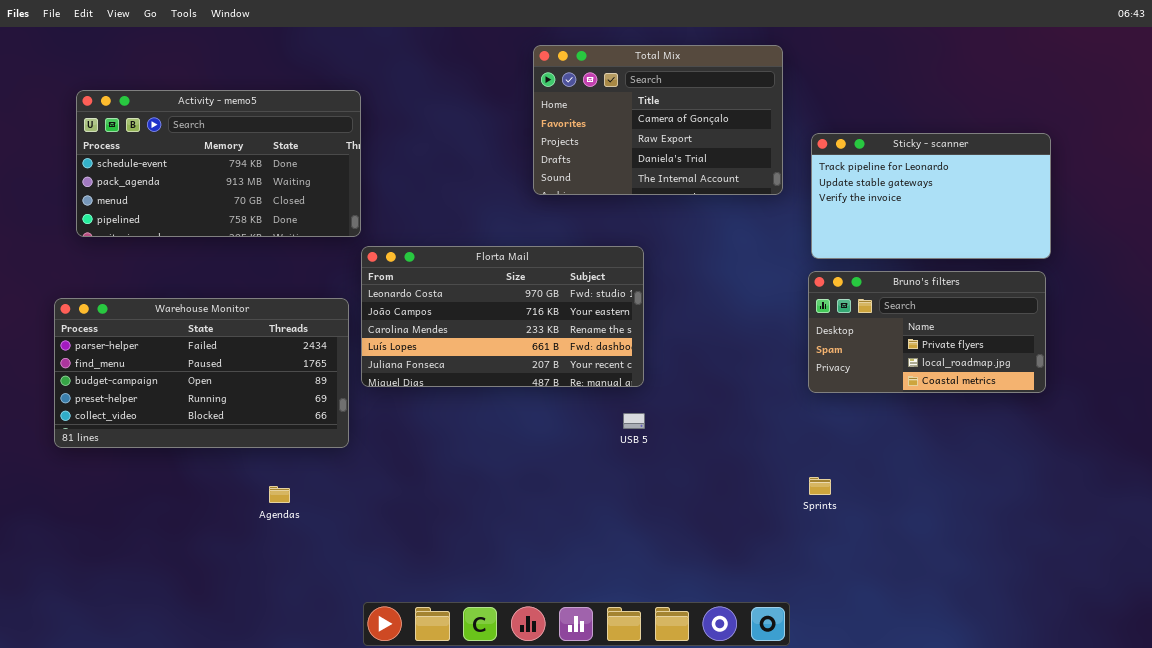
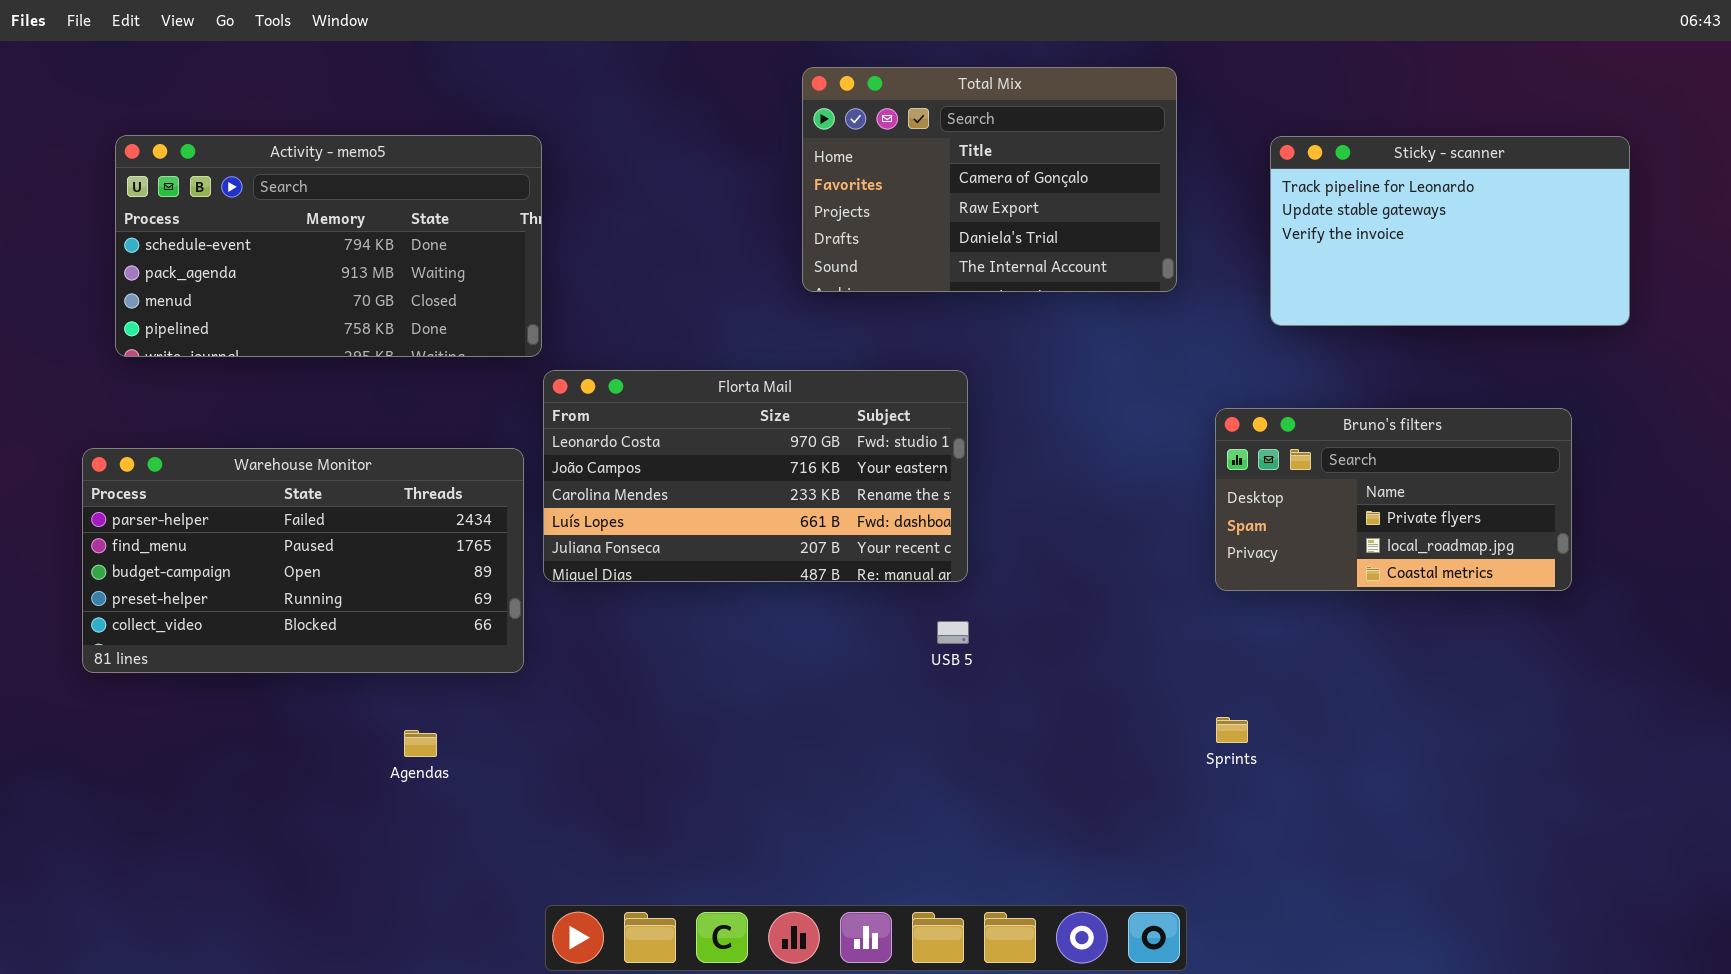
Sticky - scanner: [811,133,1051,259] -> [1270,136,1630,326], moved

